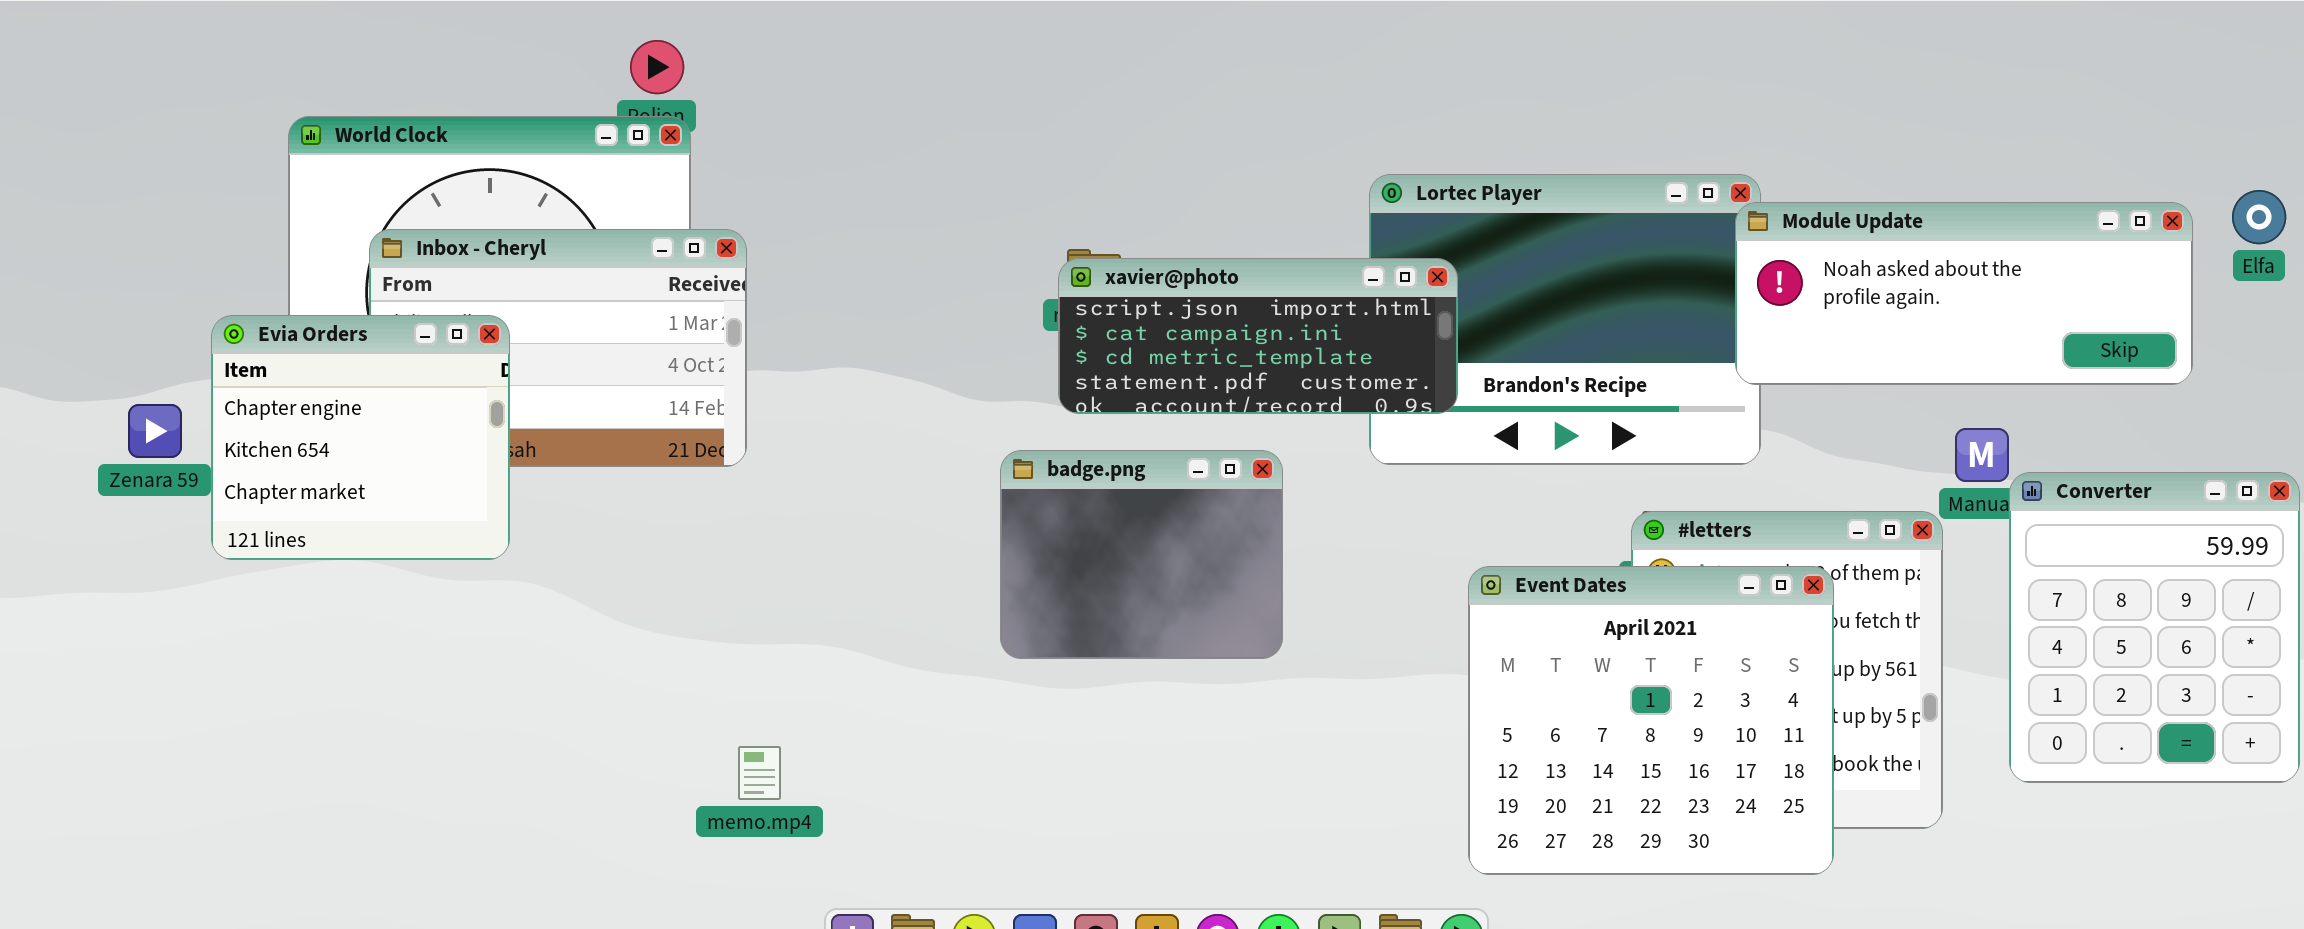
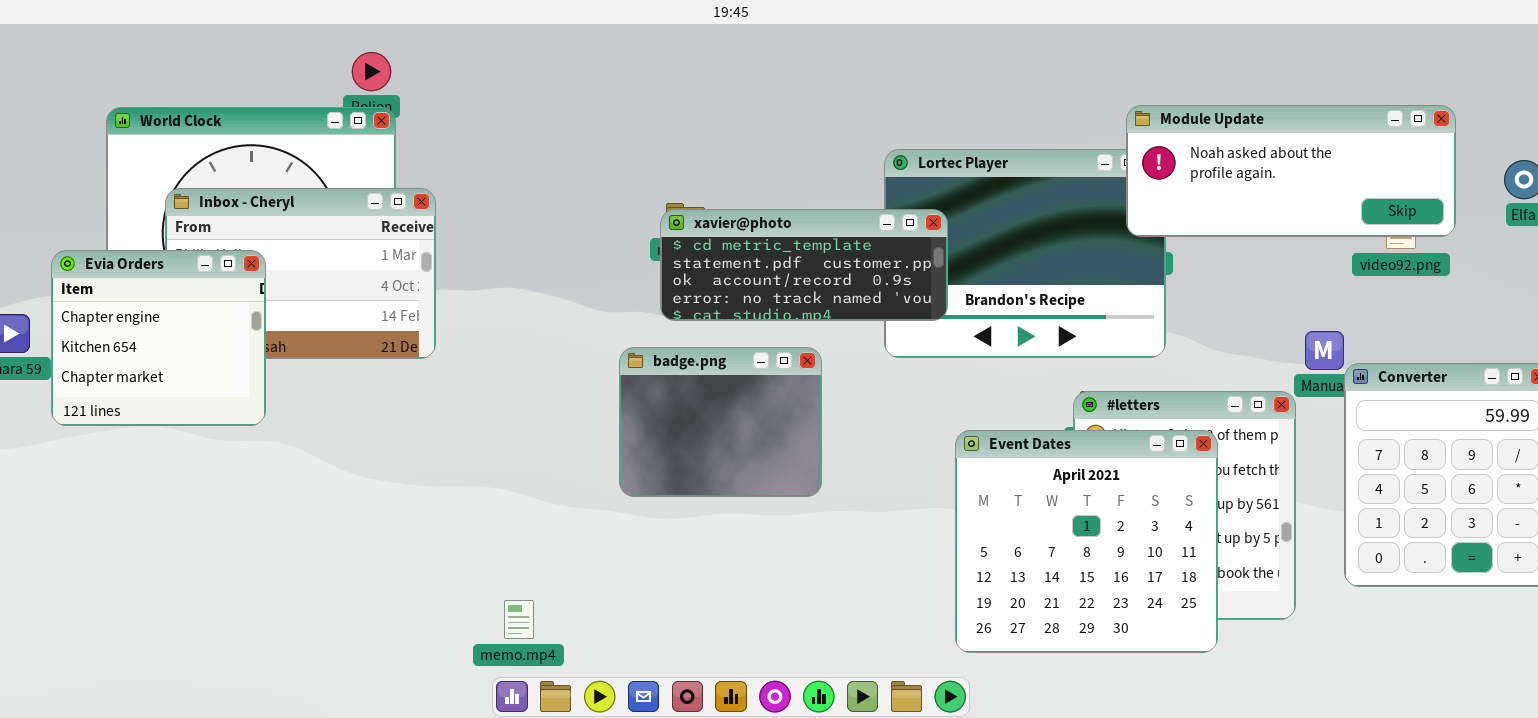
Module Update: [1735,202,2193,385] -> [1126,105,1456,237], moved
xavier@photo: [1058,258,1458,414] -> [660,209,948,321], scrolled down 2 rows
memo.mp4: [738,746,781,800] -> [504,600,534,639], moved

